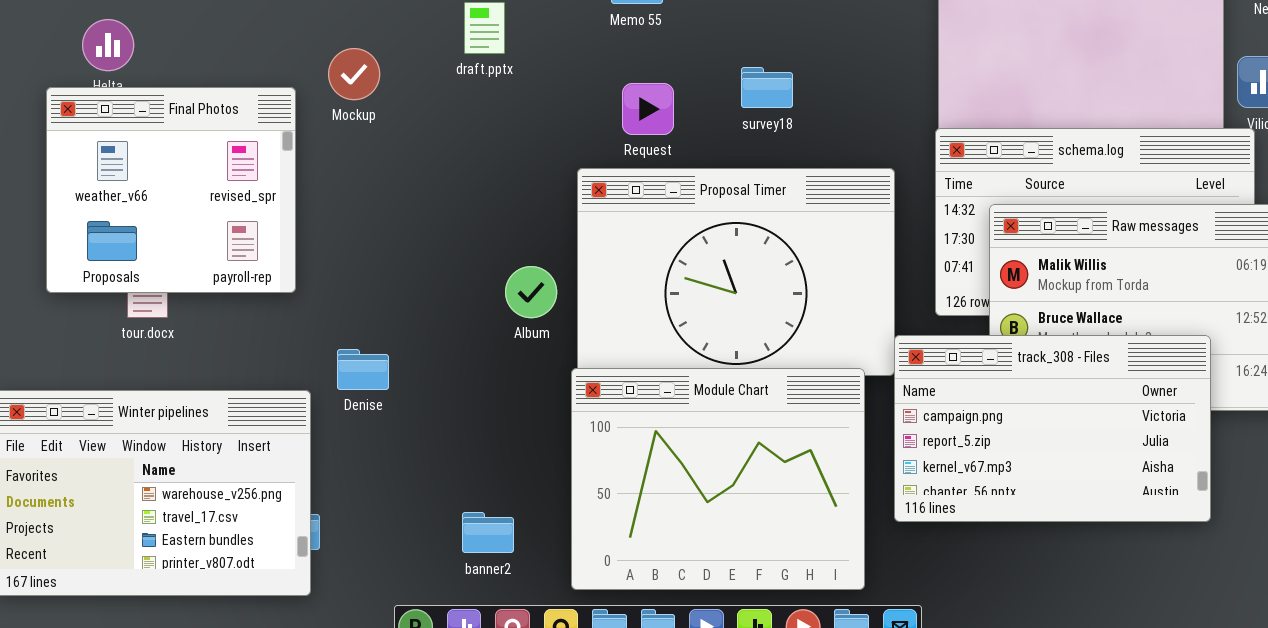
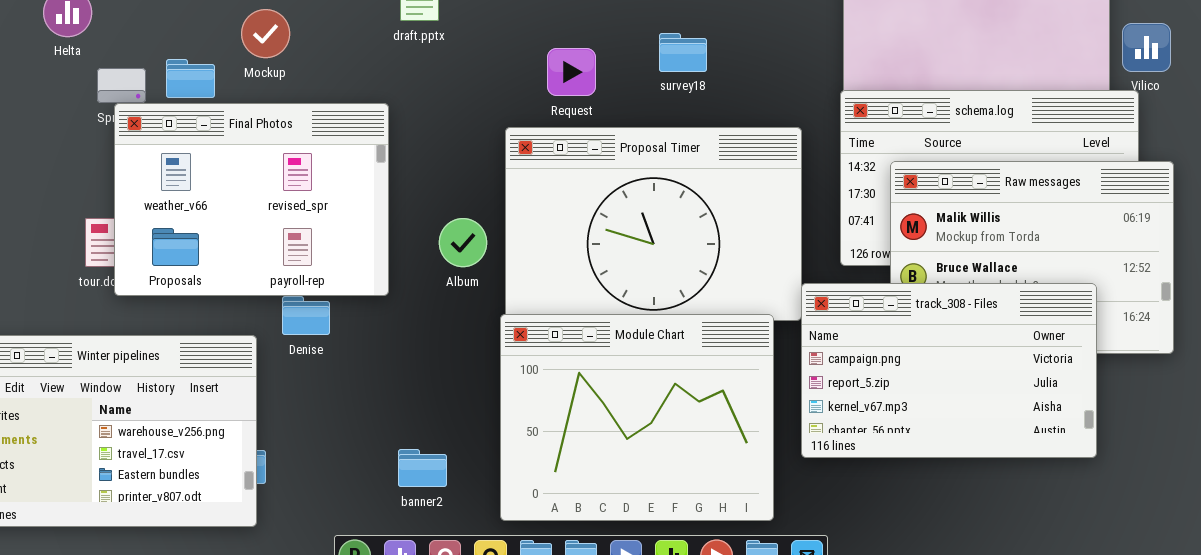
Mockup: [328,48,380,100] -> [241,9,290,58], moved
Final Photos: [46,87,296,293] -> [114,103,389,296], moved, resized

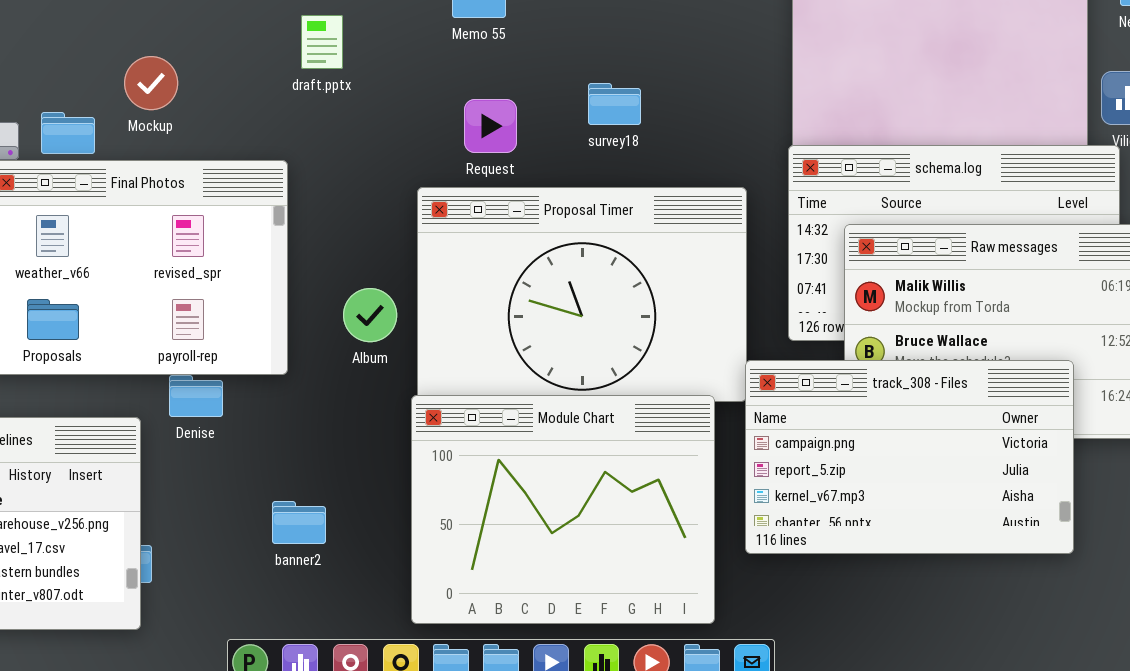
banner2: [398,449,447,487] -> [272,501,326,544], moved

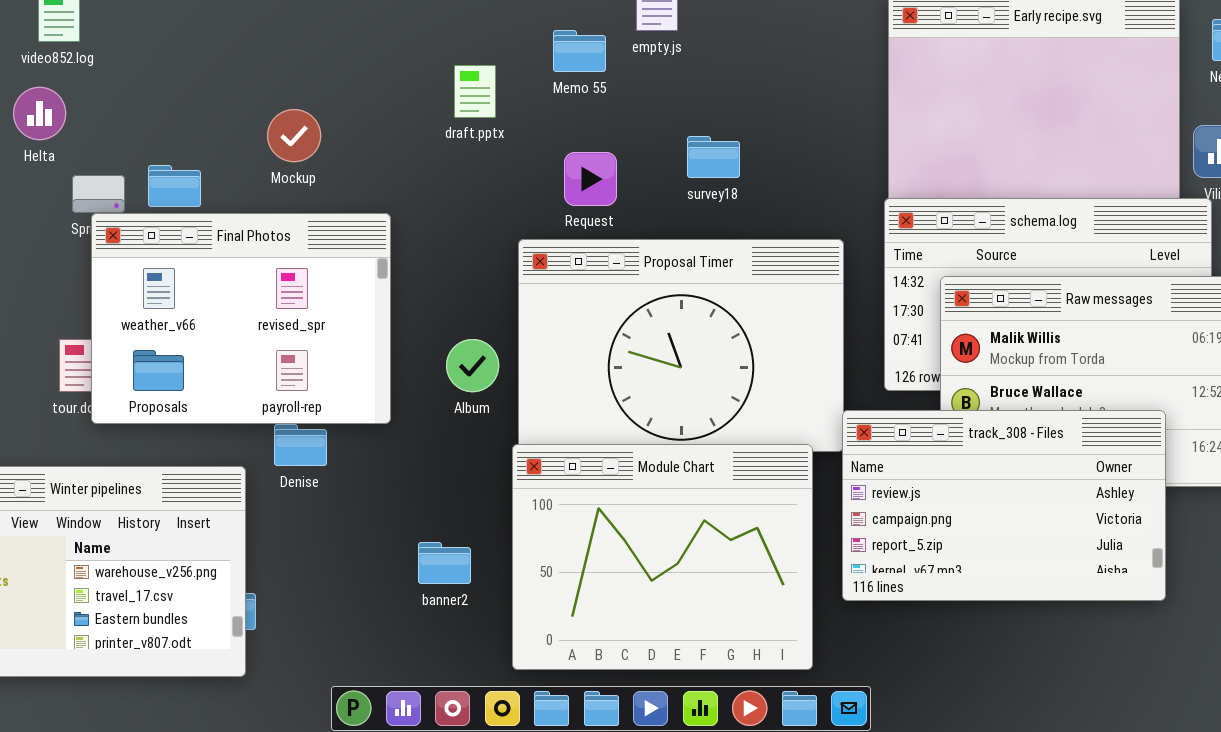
draft.pptx: [301,15,343,69] -> [454,65,496,118], moved
Mockup: [124,56,178,110] -> [267,109,321,162], moved
track_308 - Files: [745,360,1074,554] -> [842,410,1166,601], scrolled up 1 row
banner2: [272,501,326,544] -> [418,542,471,584], moved

